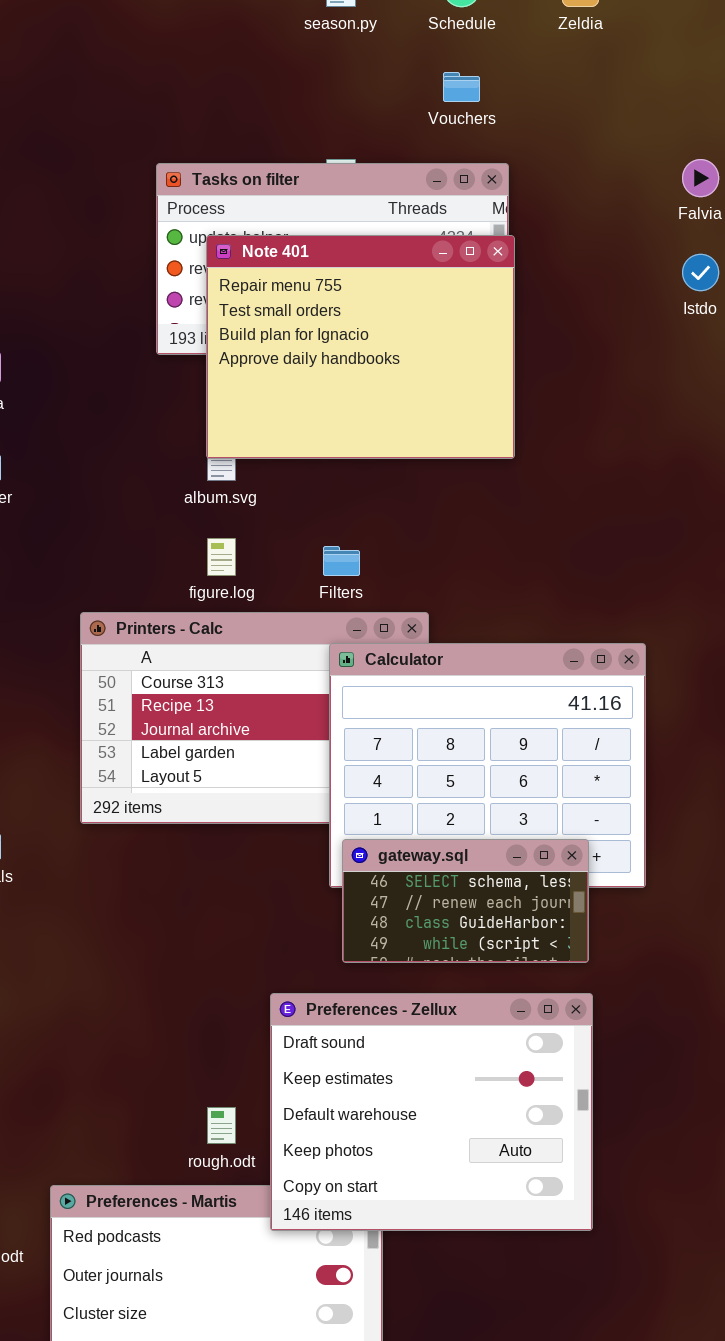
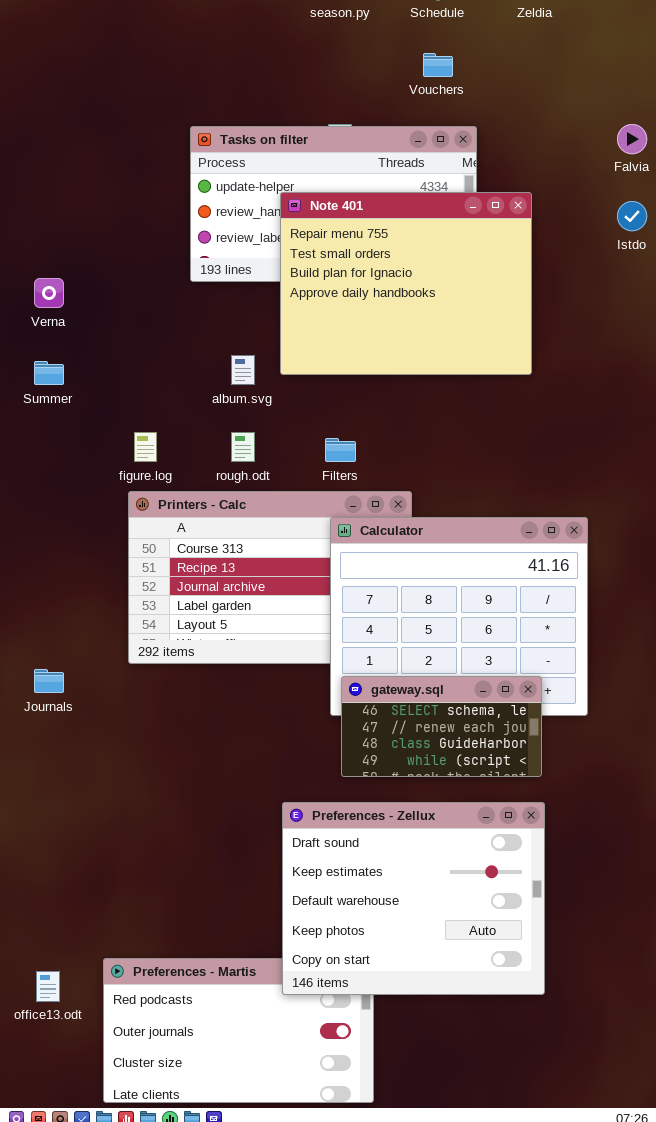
Note 401: [206,235,515,459] -> [280,192,532,375], moved
figure.log: [207,538,236,576] -> [134,432,157,462], moved
rough.odt: [207,1107,236,1144] -> [231,432,255,462], moved

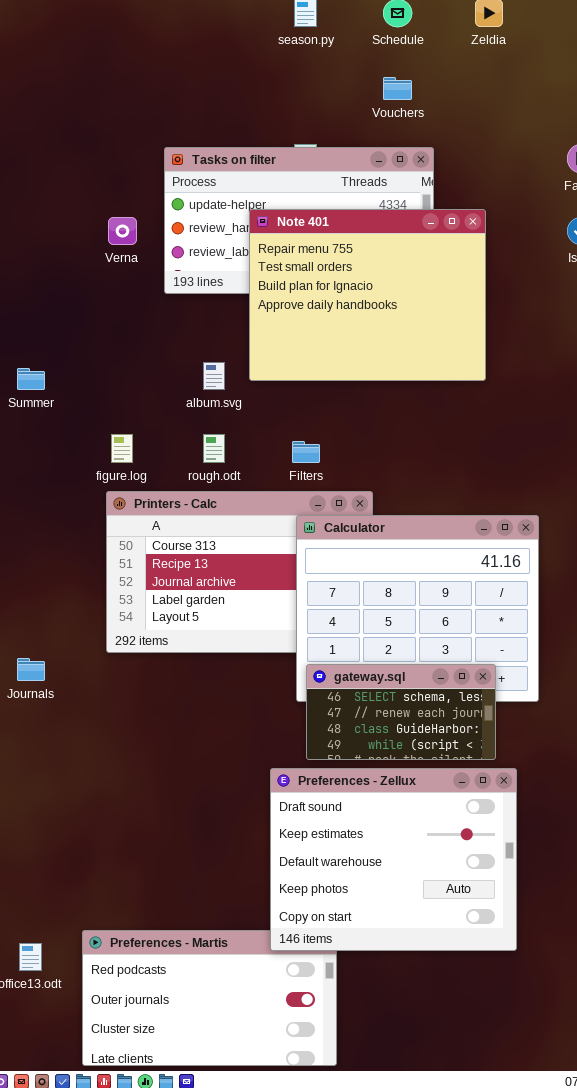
Verna: [34,278,64,308] -> [108,217,137,245], moved
Preferences - Zellux: [282,802,545,995] -> [270,768,517,951], moved

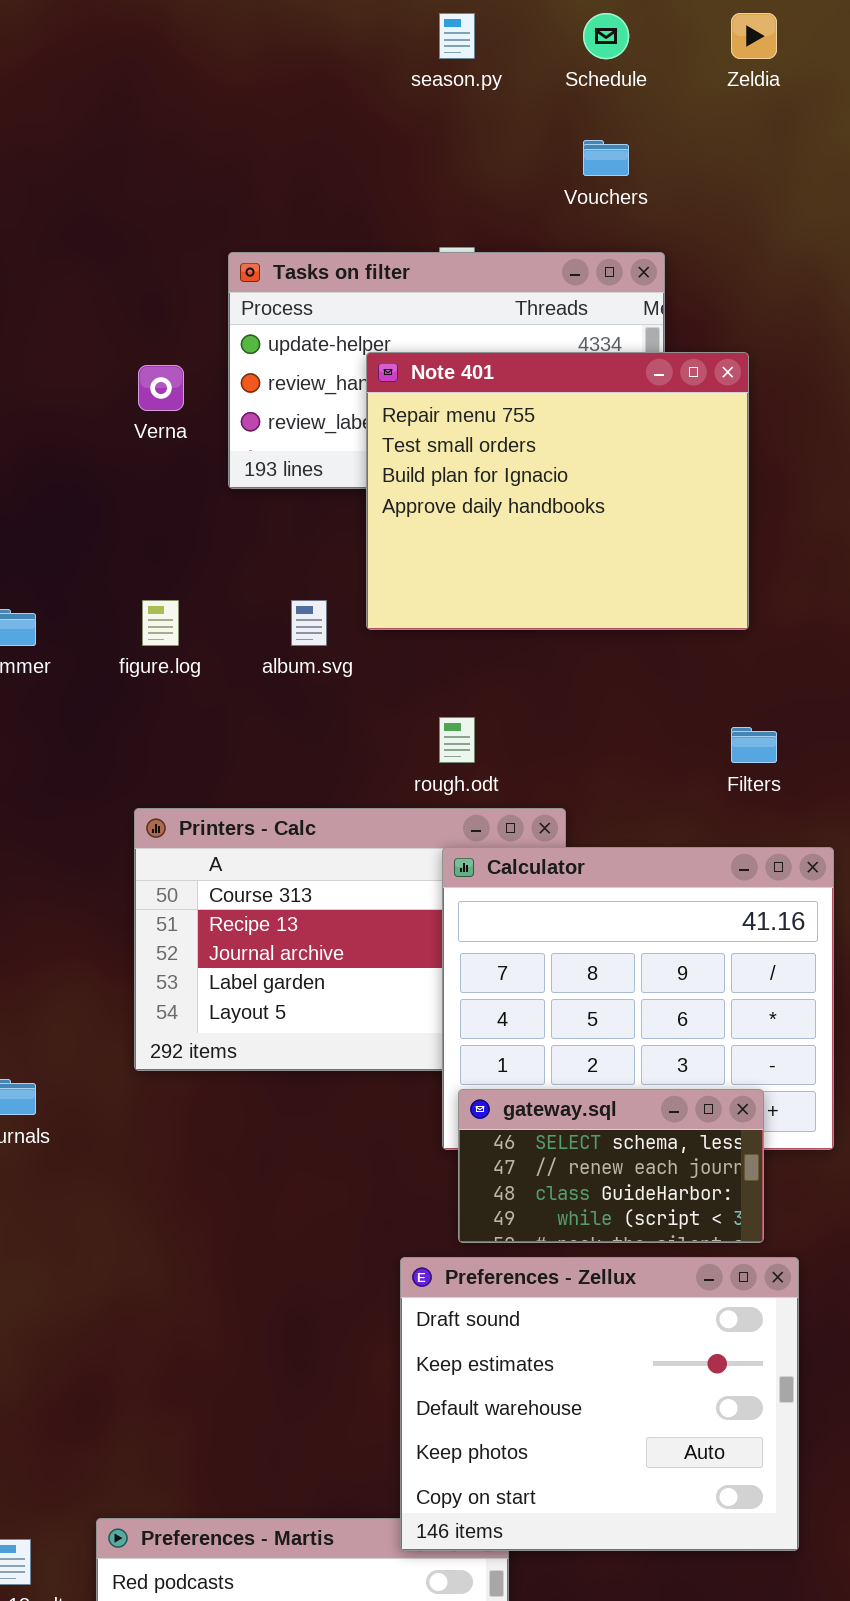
figure.log: [111,434,133,463] -> [142,600,179,646], moved
rough.odt: [203,434,225,463] -> [439,717,475,763], moved
Filters: [292,441,320,463] -> [731,727,777,763], moved

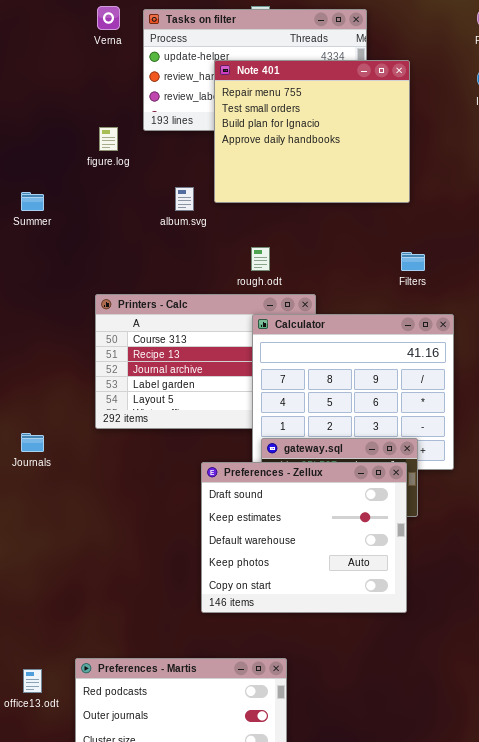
Verna: [138,365,184,411] -> [97,6,120,30], moved
figure.log: [142,600,179,646] -> [99,127,118,151], moved
Preferences - Zellux: [400,1257,799,1551] -> [201,462,407,613], moved

